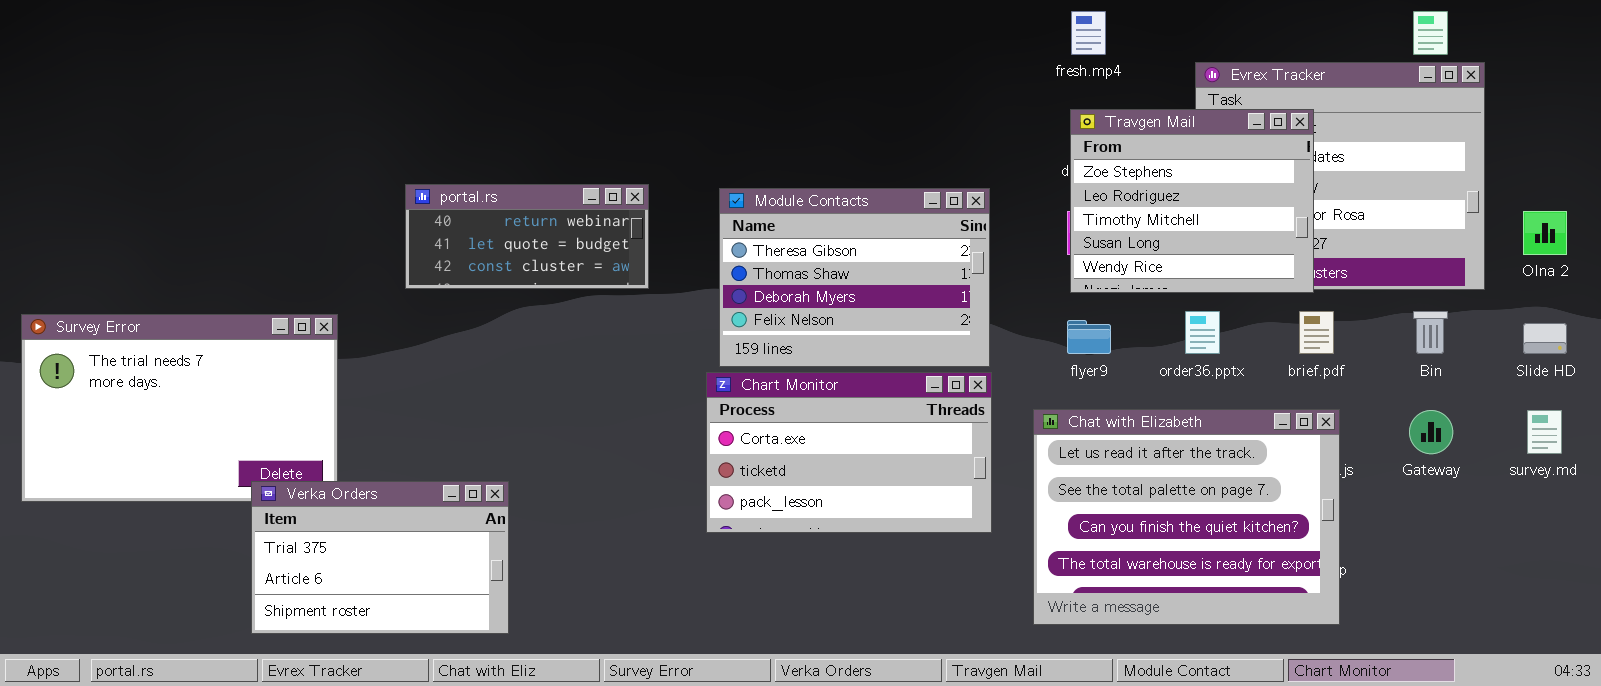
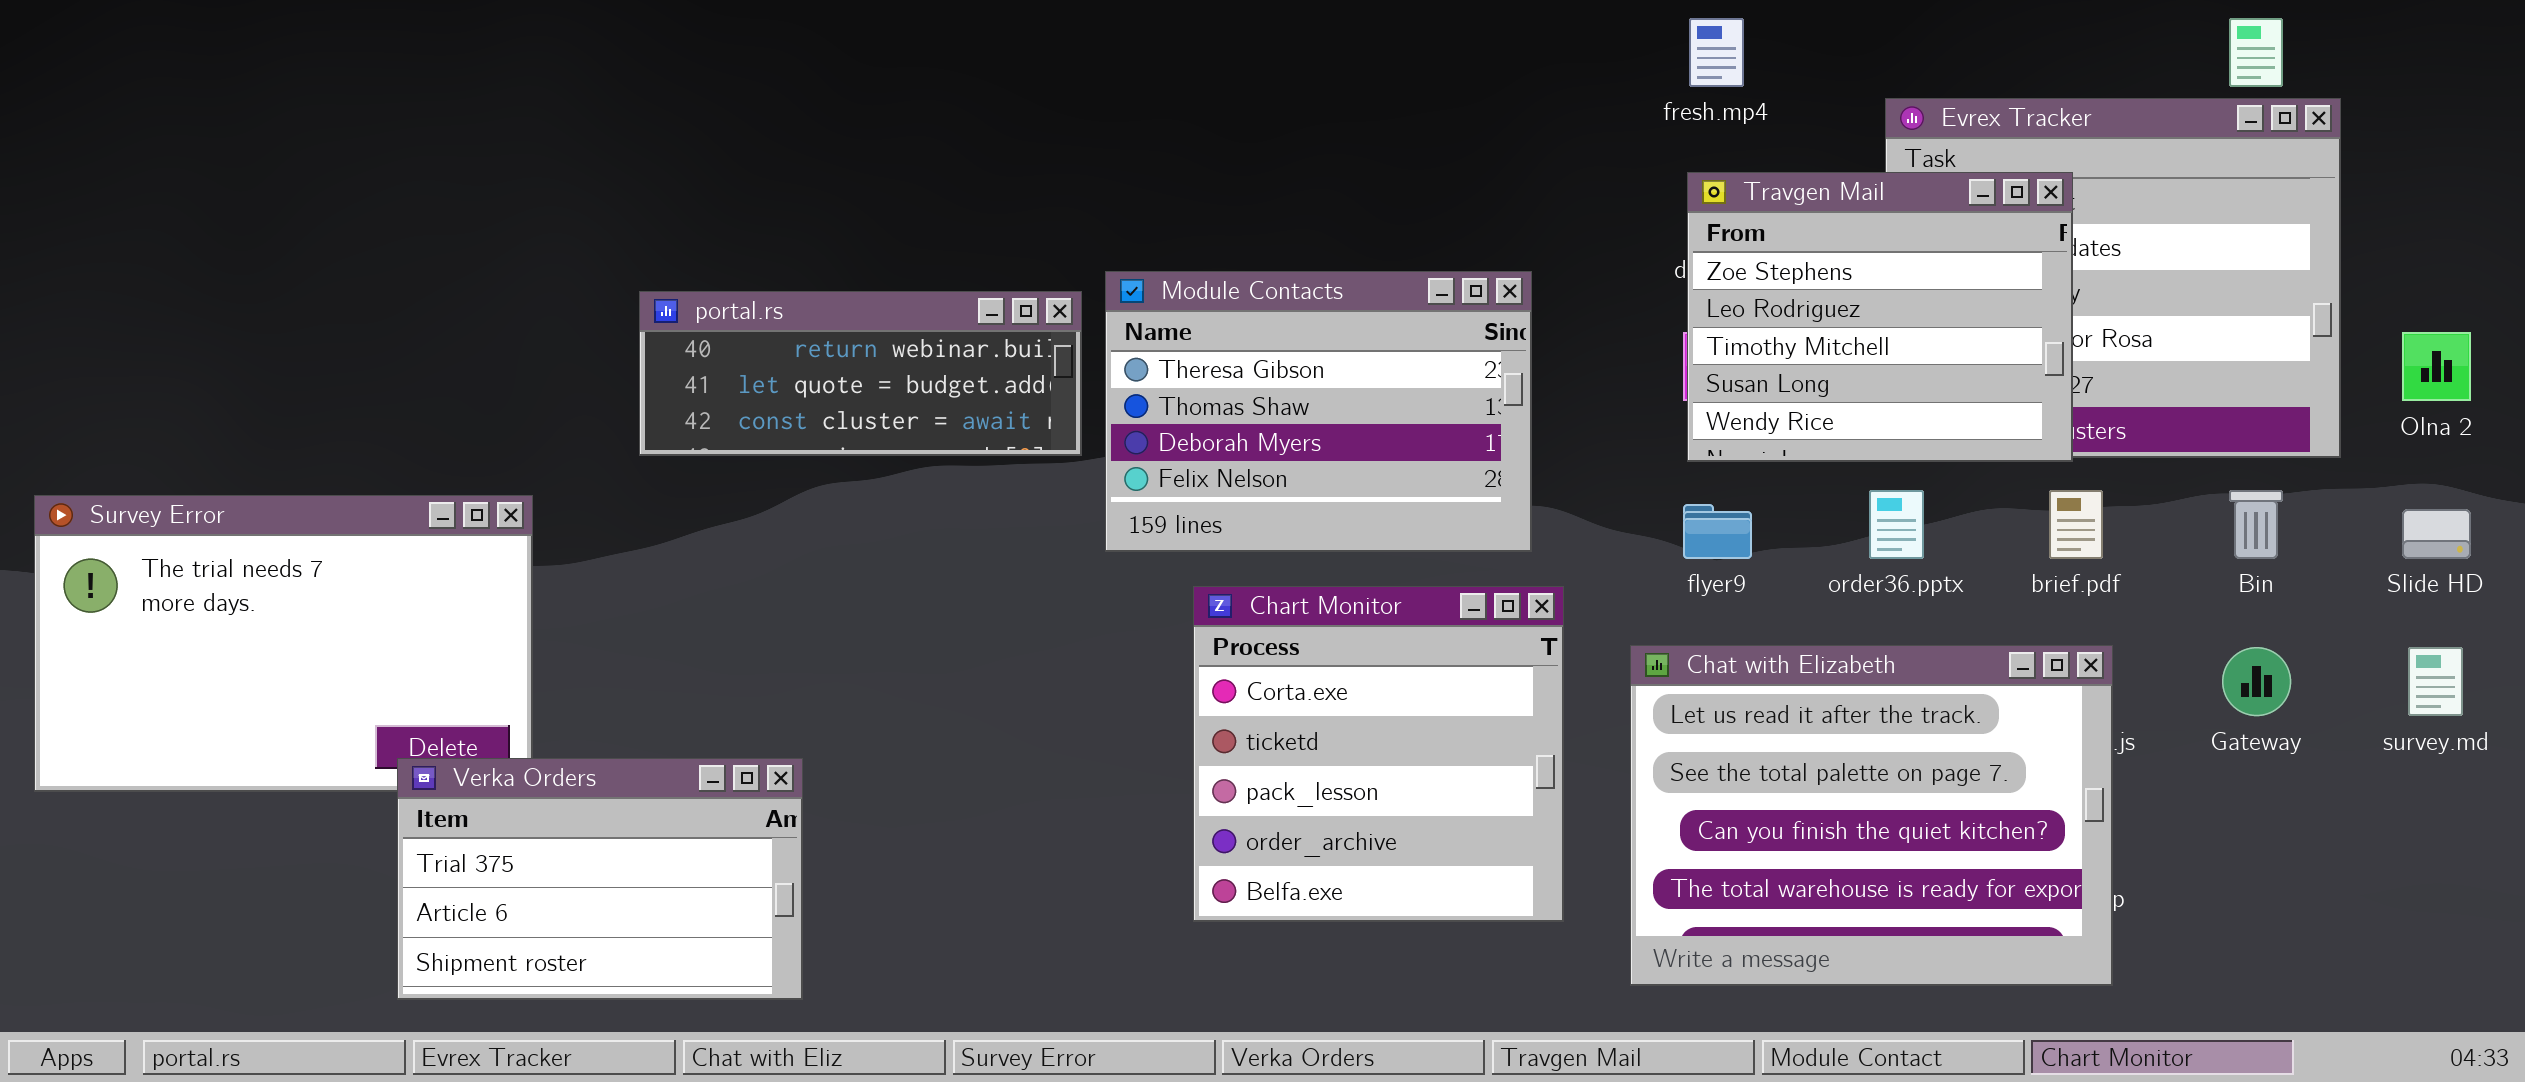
portal.rs: [405,184,649,289] -> [639,291,1082,456], resized
Module Contacts: [719,188,990,367] -> [1105,271,1532,552], moved
Chart Monitor: [706,372,992,533] -> [1193,586,1564,922], resized

